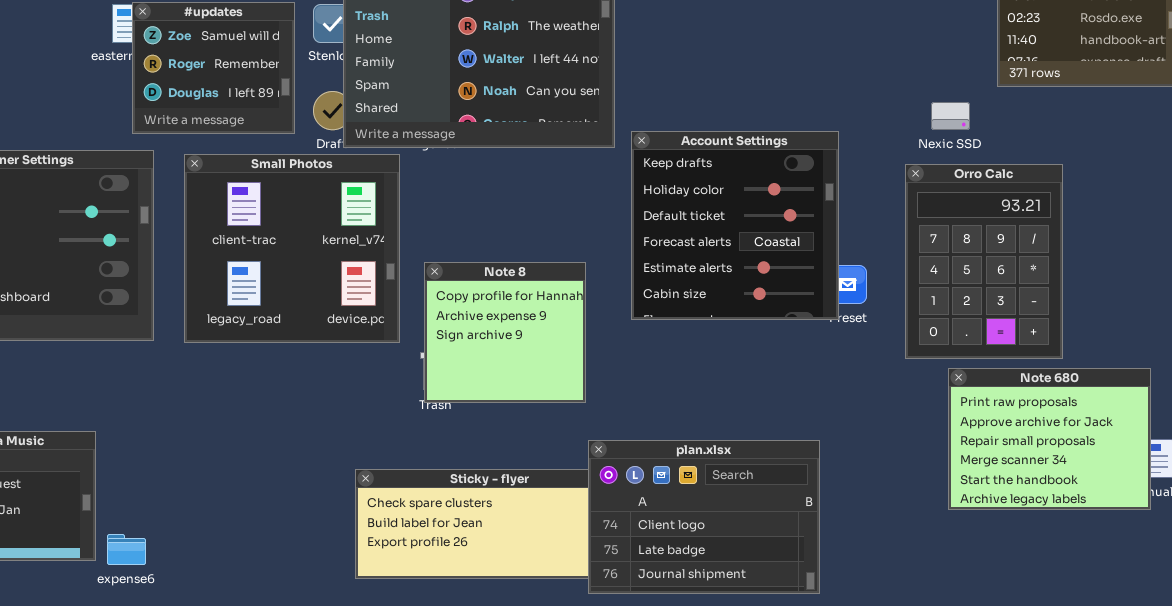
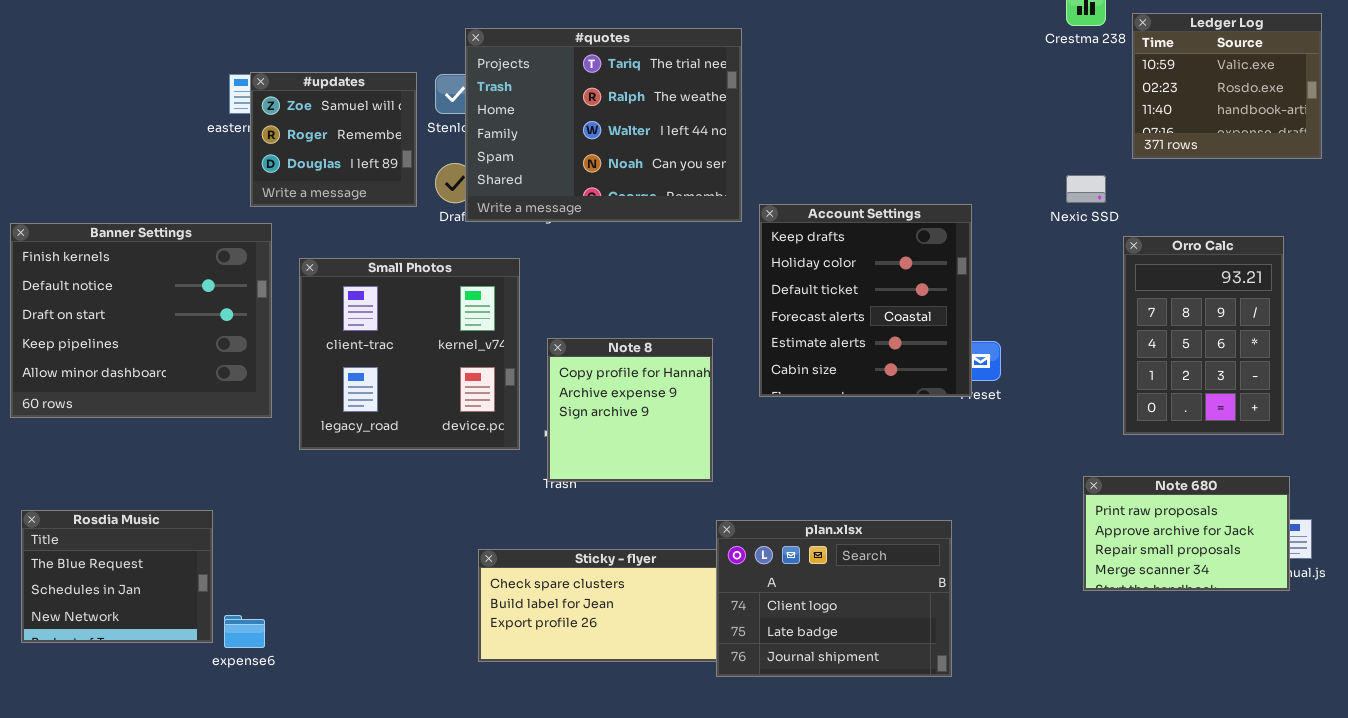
Small Photos: [184,154,400,343] -> [299,258,520,450], moved
Orro Calc: [905,164,1063,359] -> [1123,236,1284,435], moved
Note 680: [948,368,1151,510] -> [1083,476,1290,591], resized

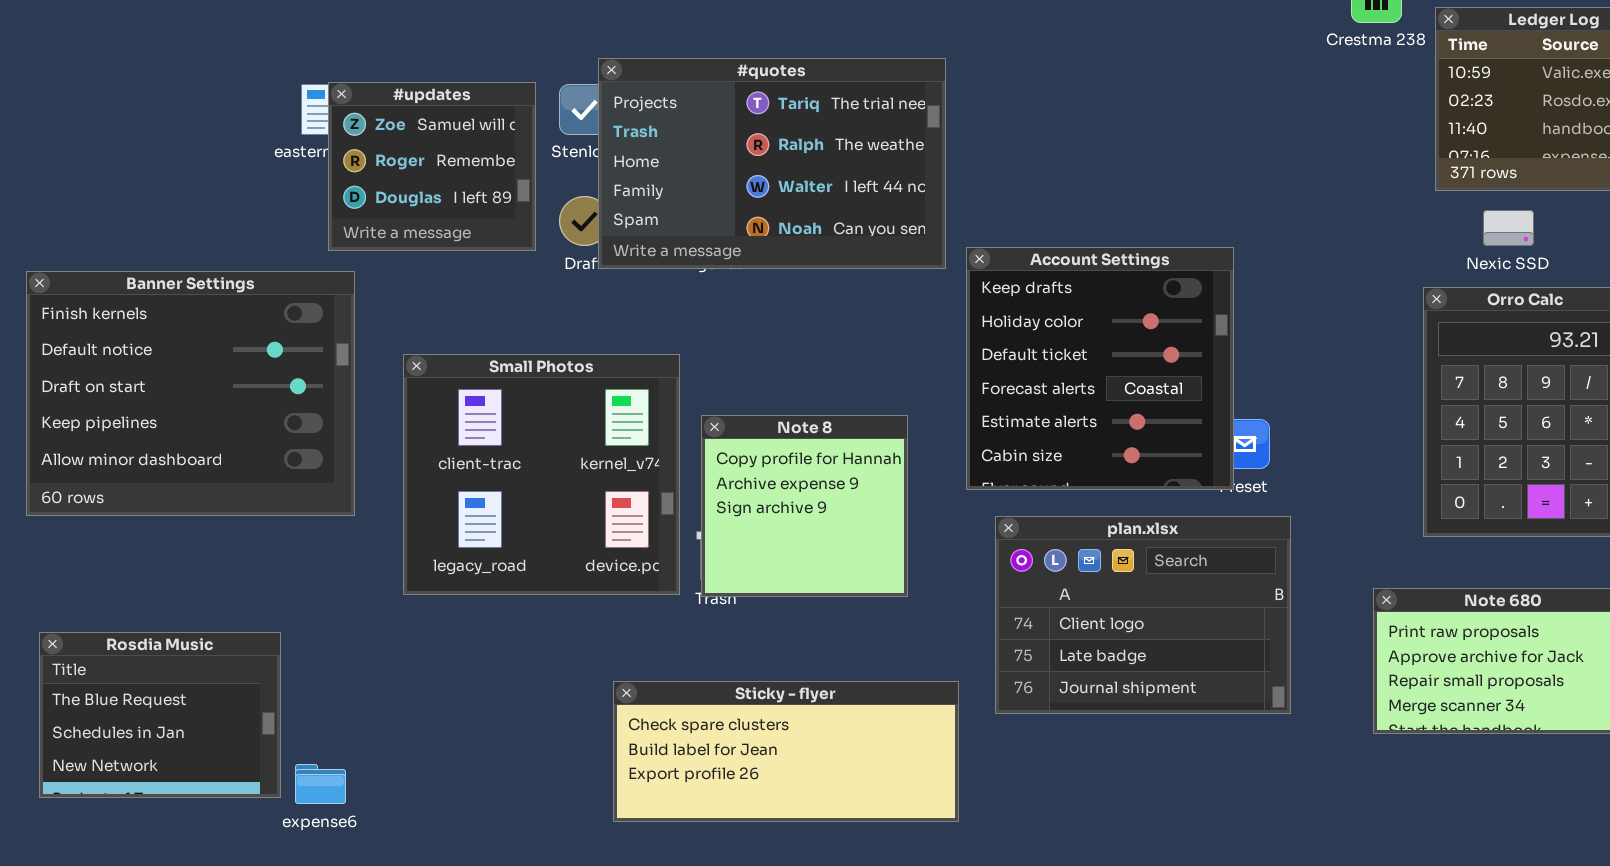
#quotes: [465,28,742,222] -> [598,58,946,269], resized
Nexic SSD: [1066,175,1106,203] -> [1483,210,1534,246], moved
Small Photos: [299,258,520,450] -> [403,354,680,595], moved
plan.xlsx: [716,520,952,677] -> [995,516,1291,714], moved

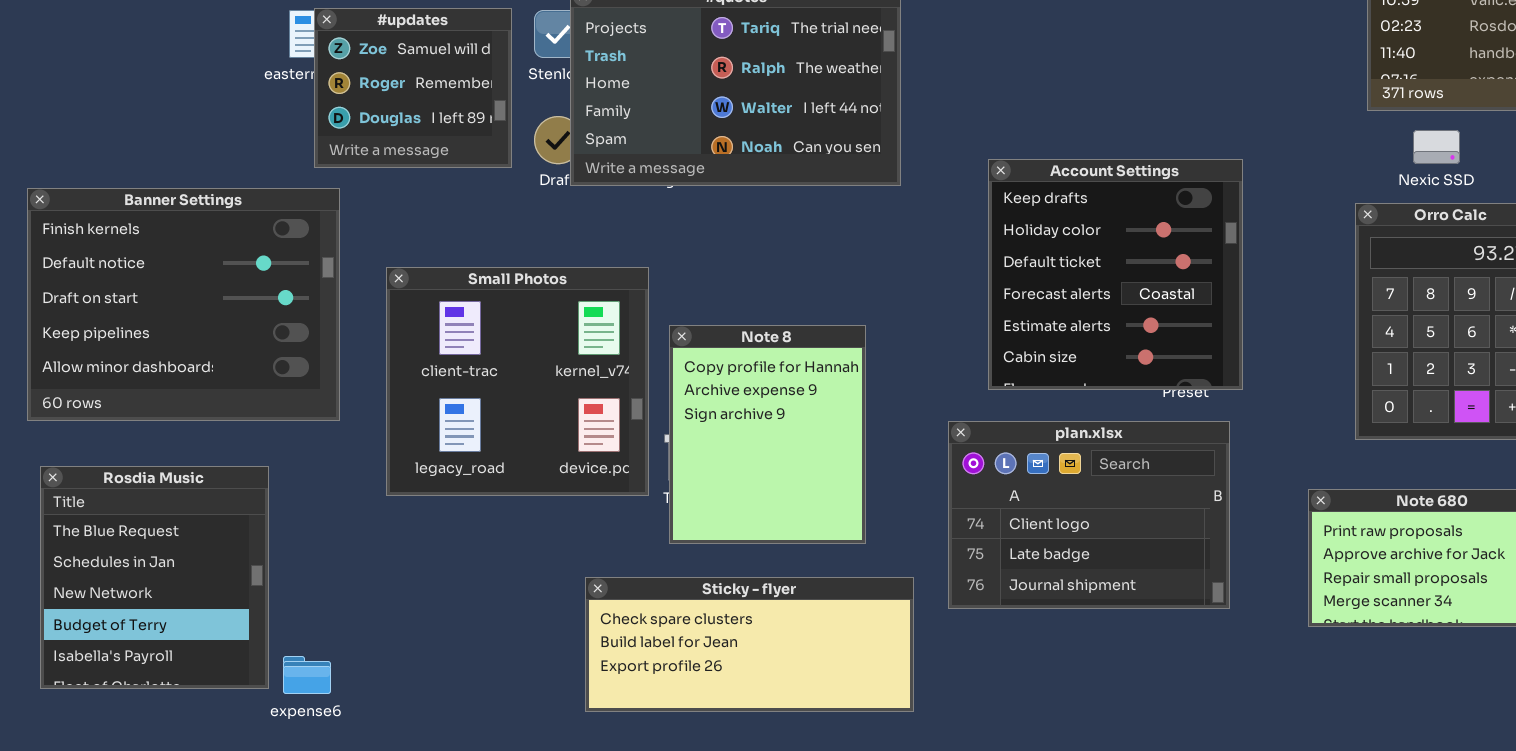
Account Settings: [966,247,1234,490] -> [988,159,1243,390], moved
Note 8: [701,415,908,597] -> [669,325,866,544], resized
Rosdia Music: [39,632,281,798] -> [40,466,269,689], resized

